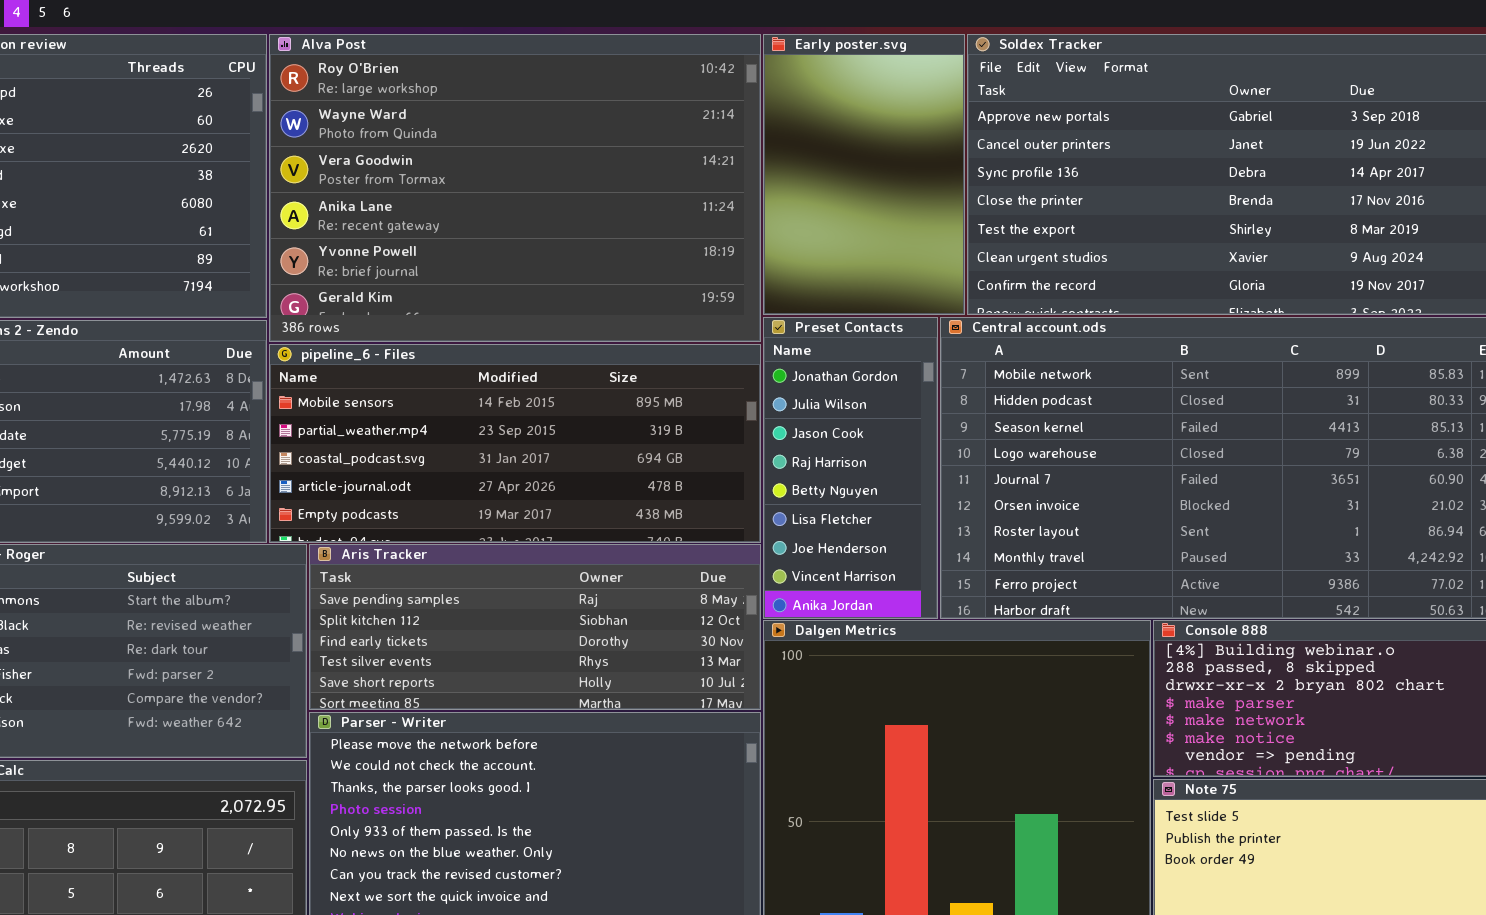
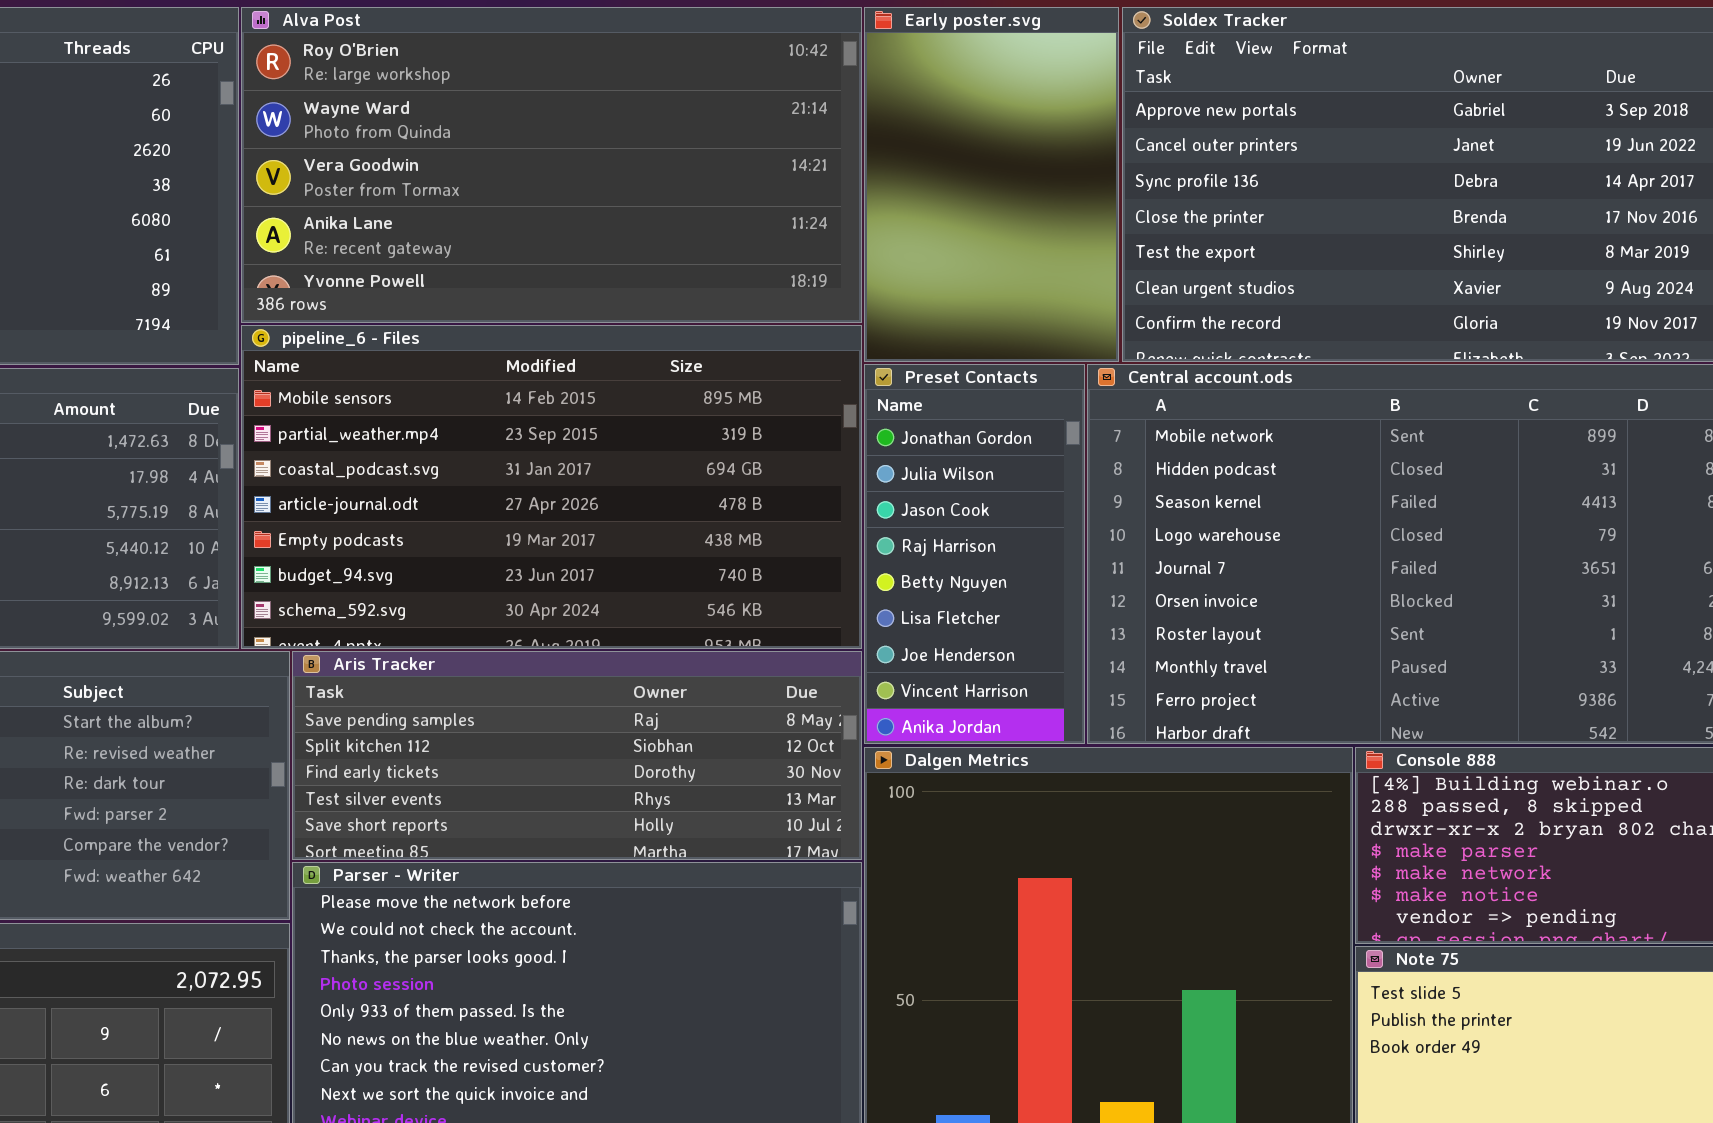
Alva Post: [269,34,761,342] -> [241,7,862,323], resized
pipeline_6 - Files: [269,344,761,543] -> [241,325,862,649], resized

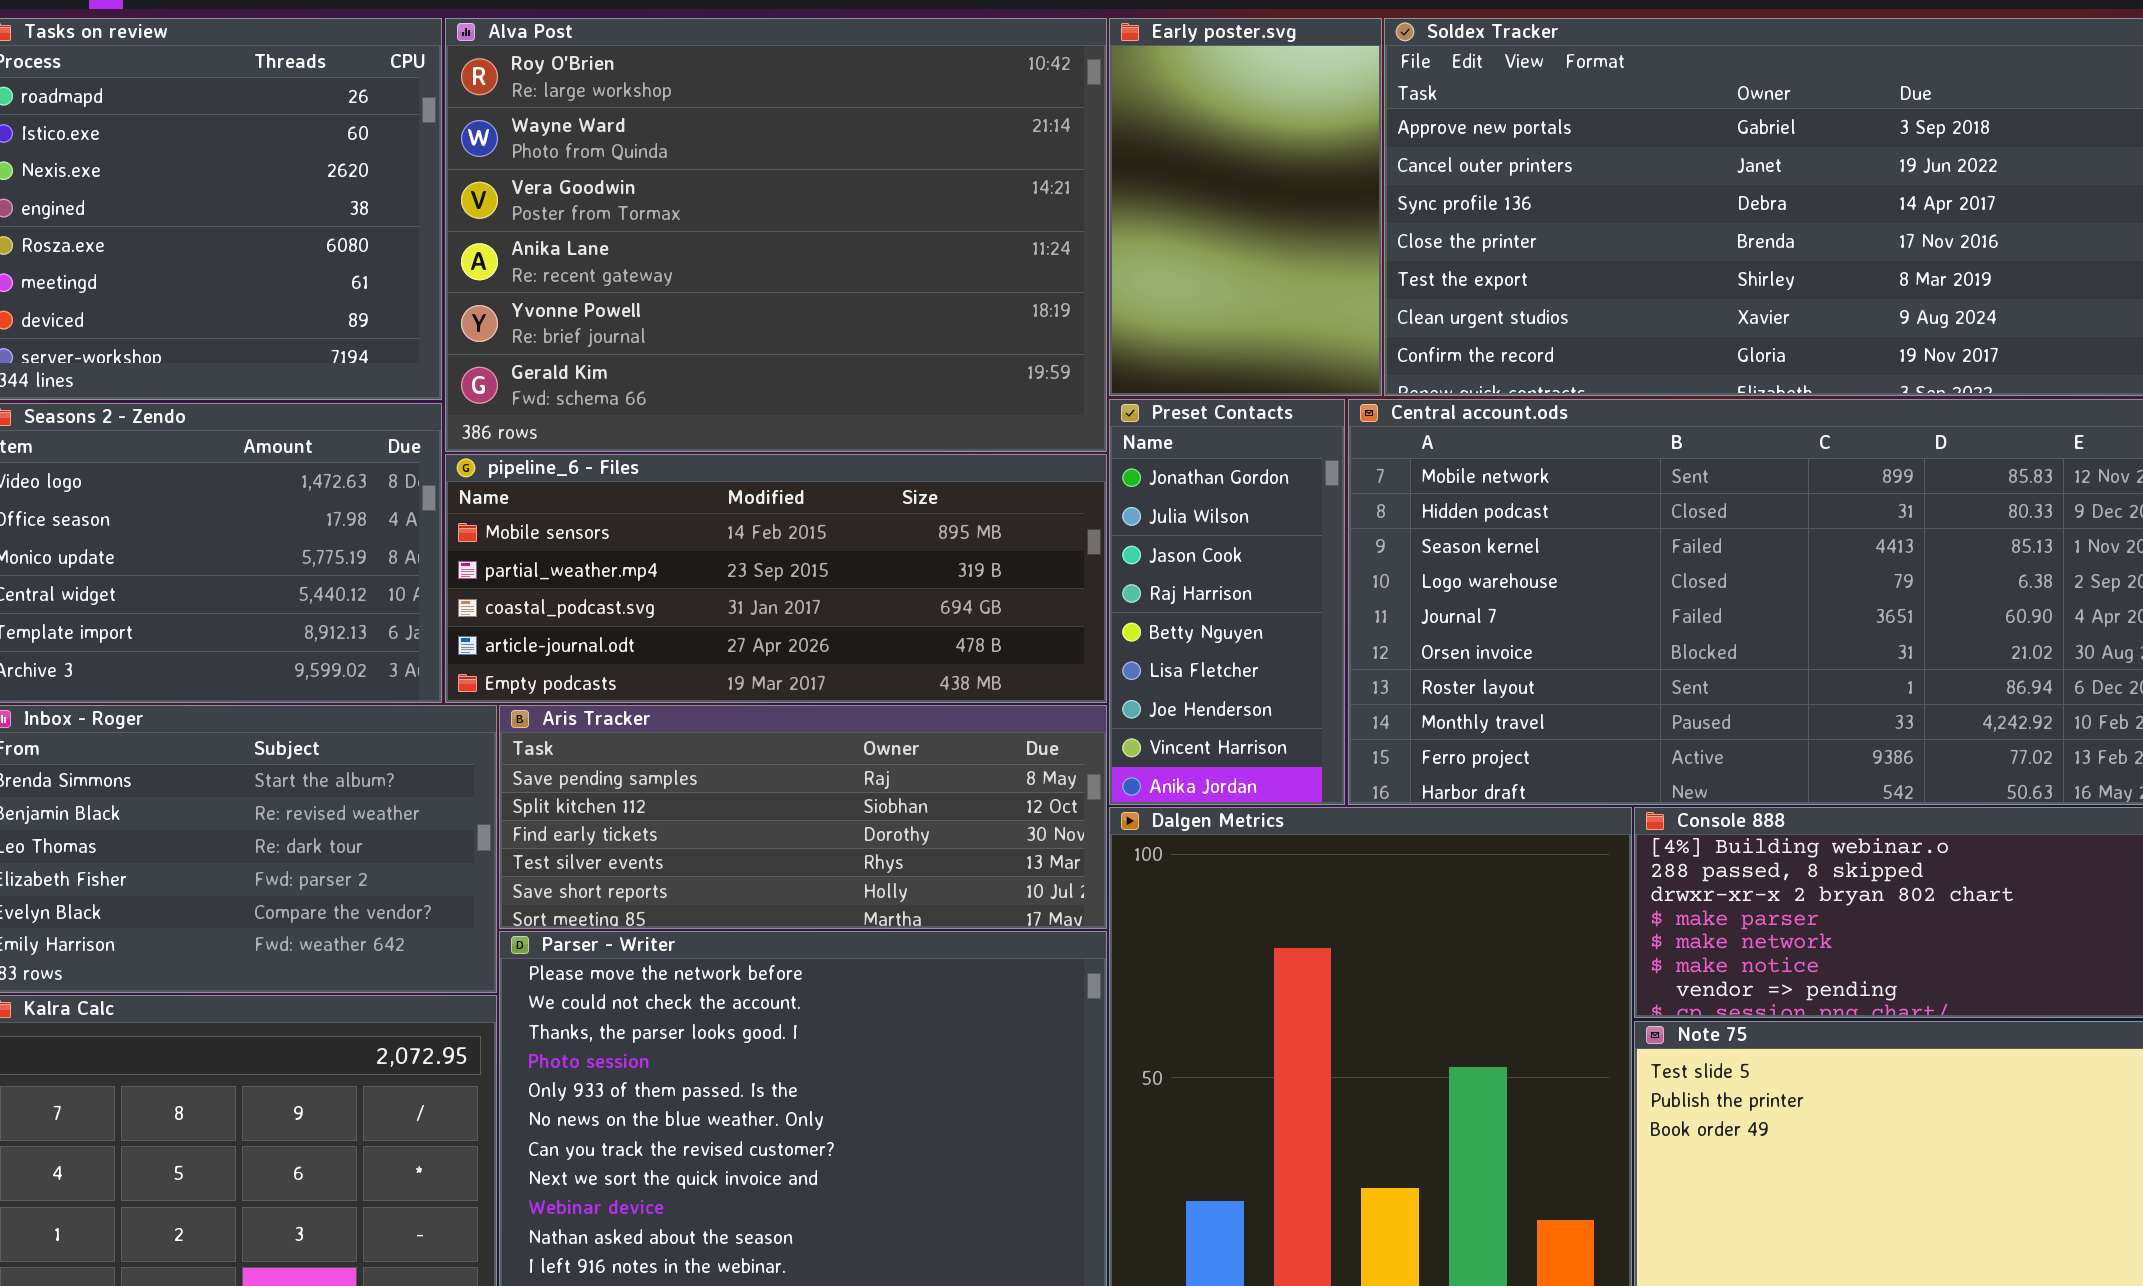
Alva Post: [241,7,862,323] -> [445,18,1107,452], resized
pipeline_6 - Files: [241,325,862,649] -> [445,454,1107,703], resized

